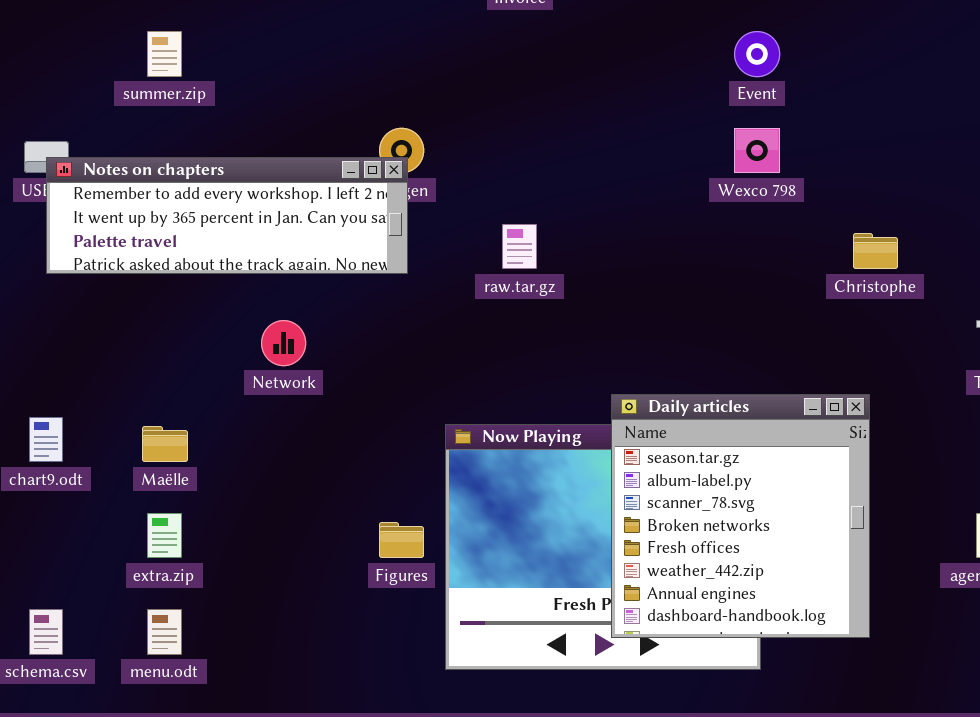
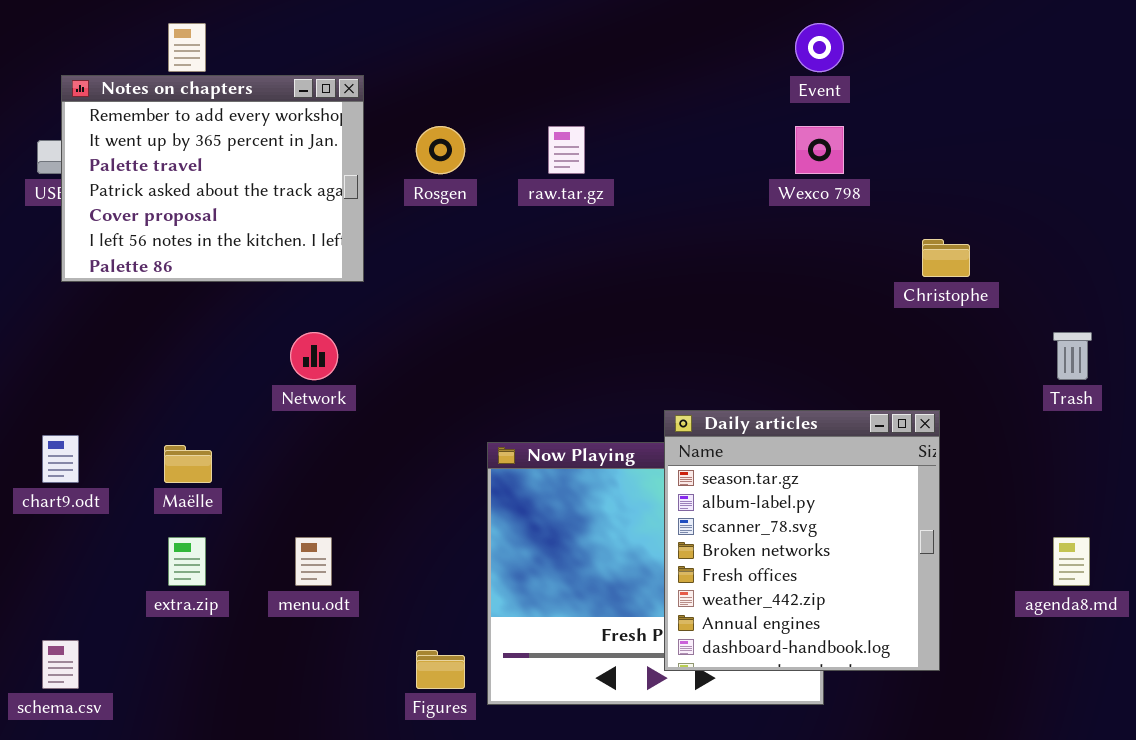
Notes on chapters: [46,157,408,274] -> [61,75,364,282], resized
raw.tar.gz: [502,224,537,269] -> [548,126,585,174], moved
Figures: [379,522,424,558] -> [416,650,465,689], moved
menu.odt: [147,609,182,655] -> [295,537,332,586], moved

